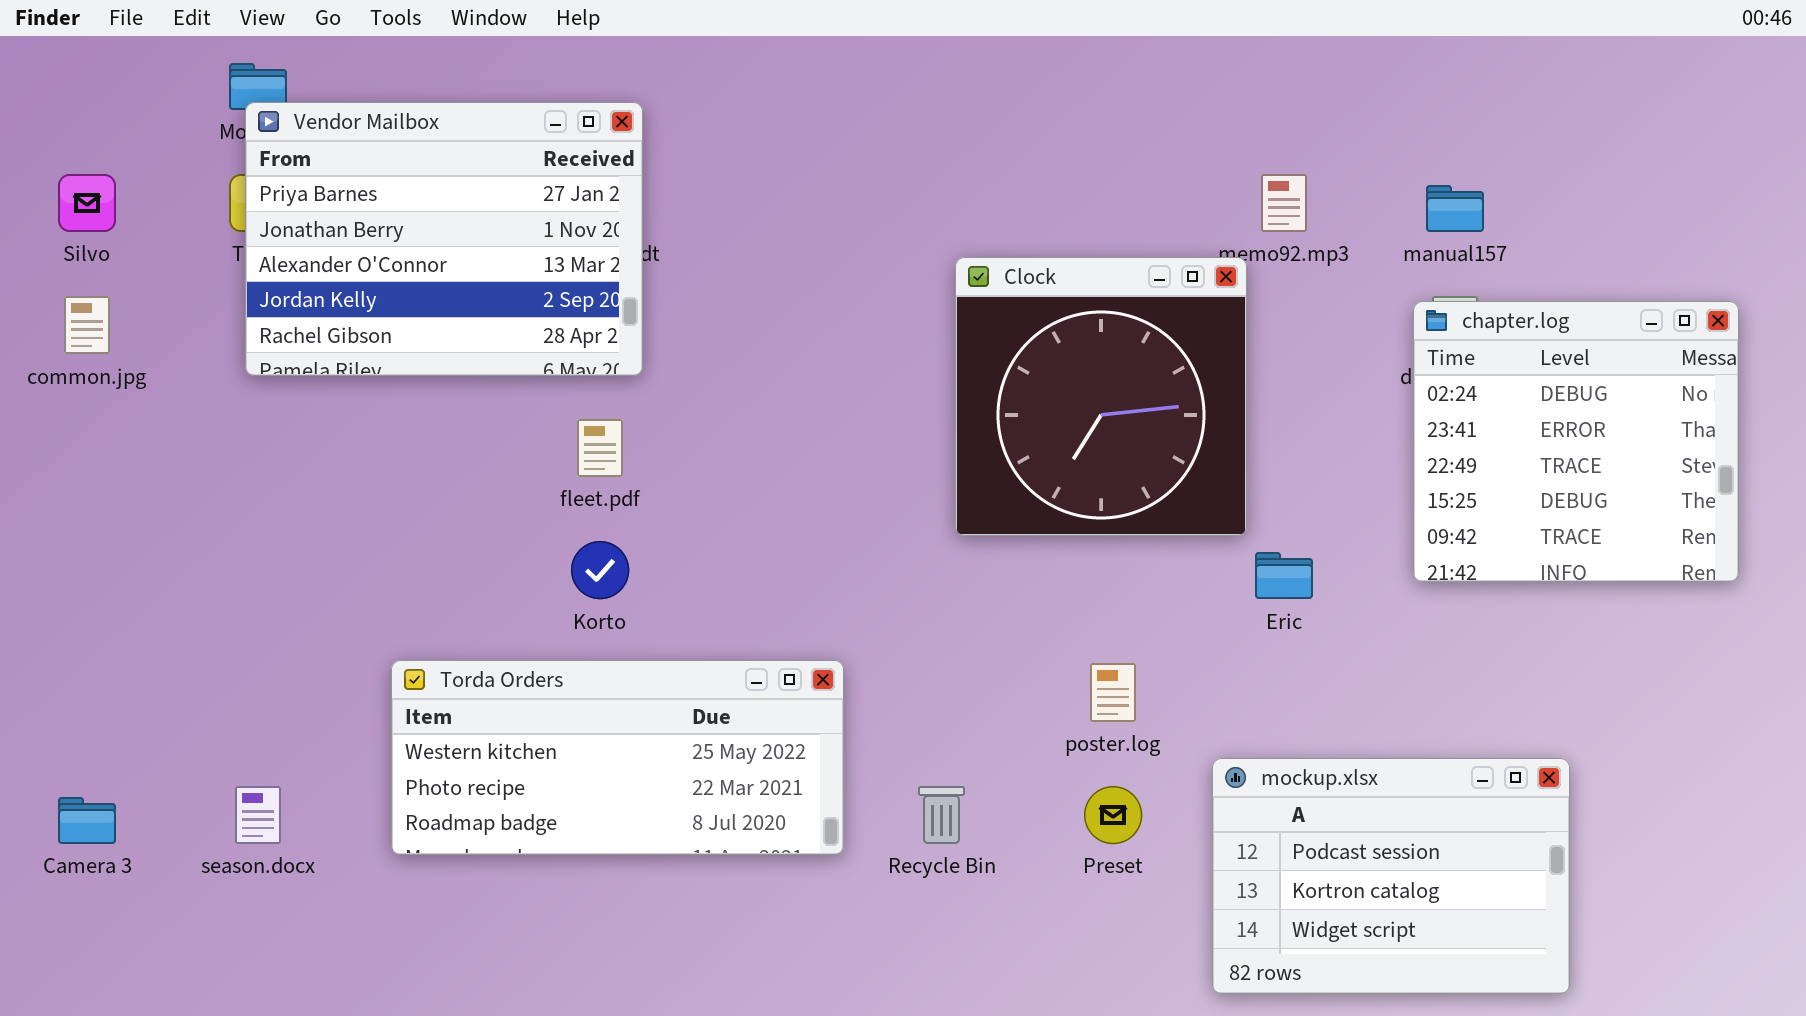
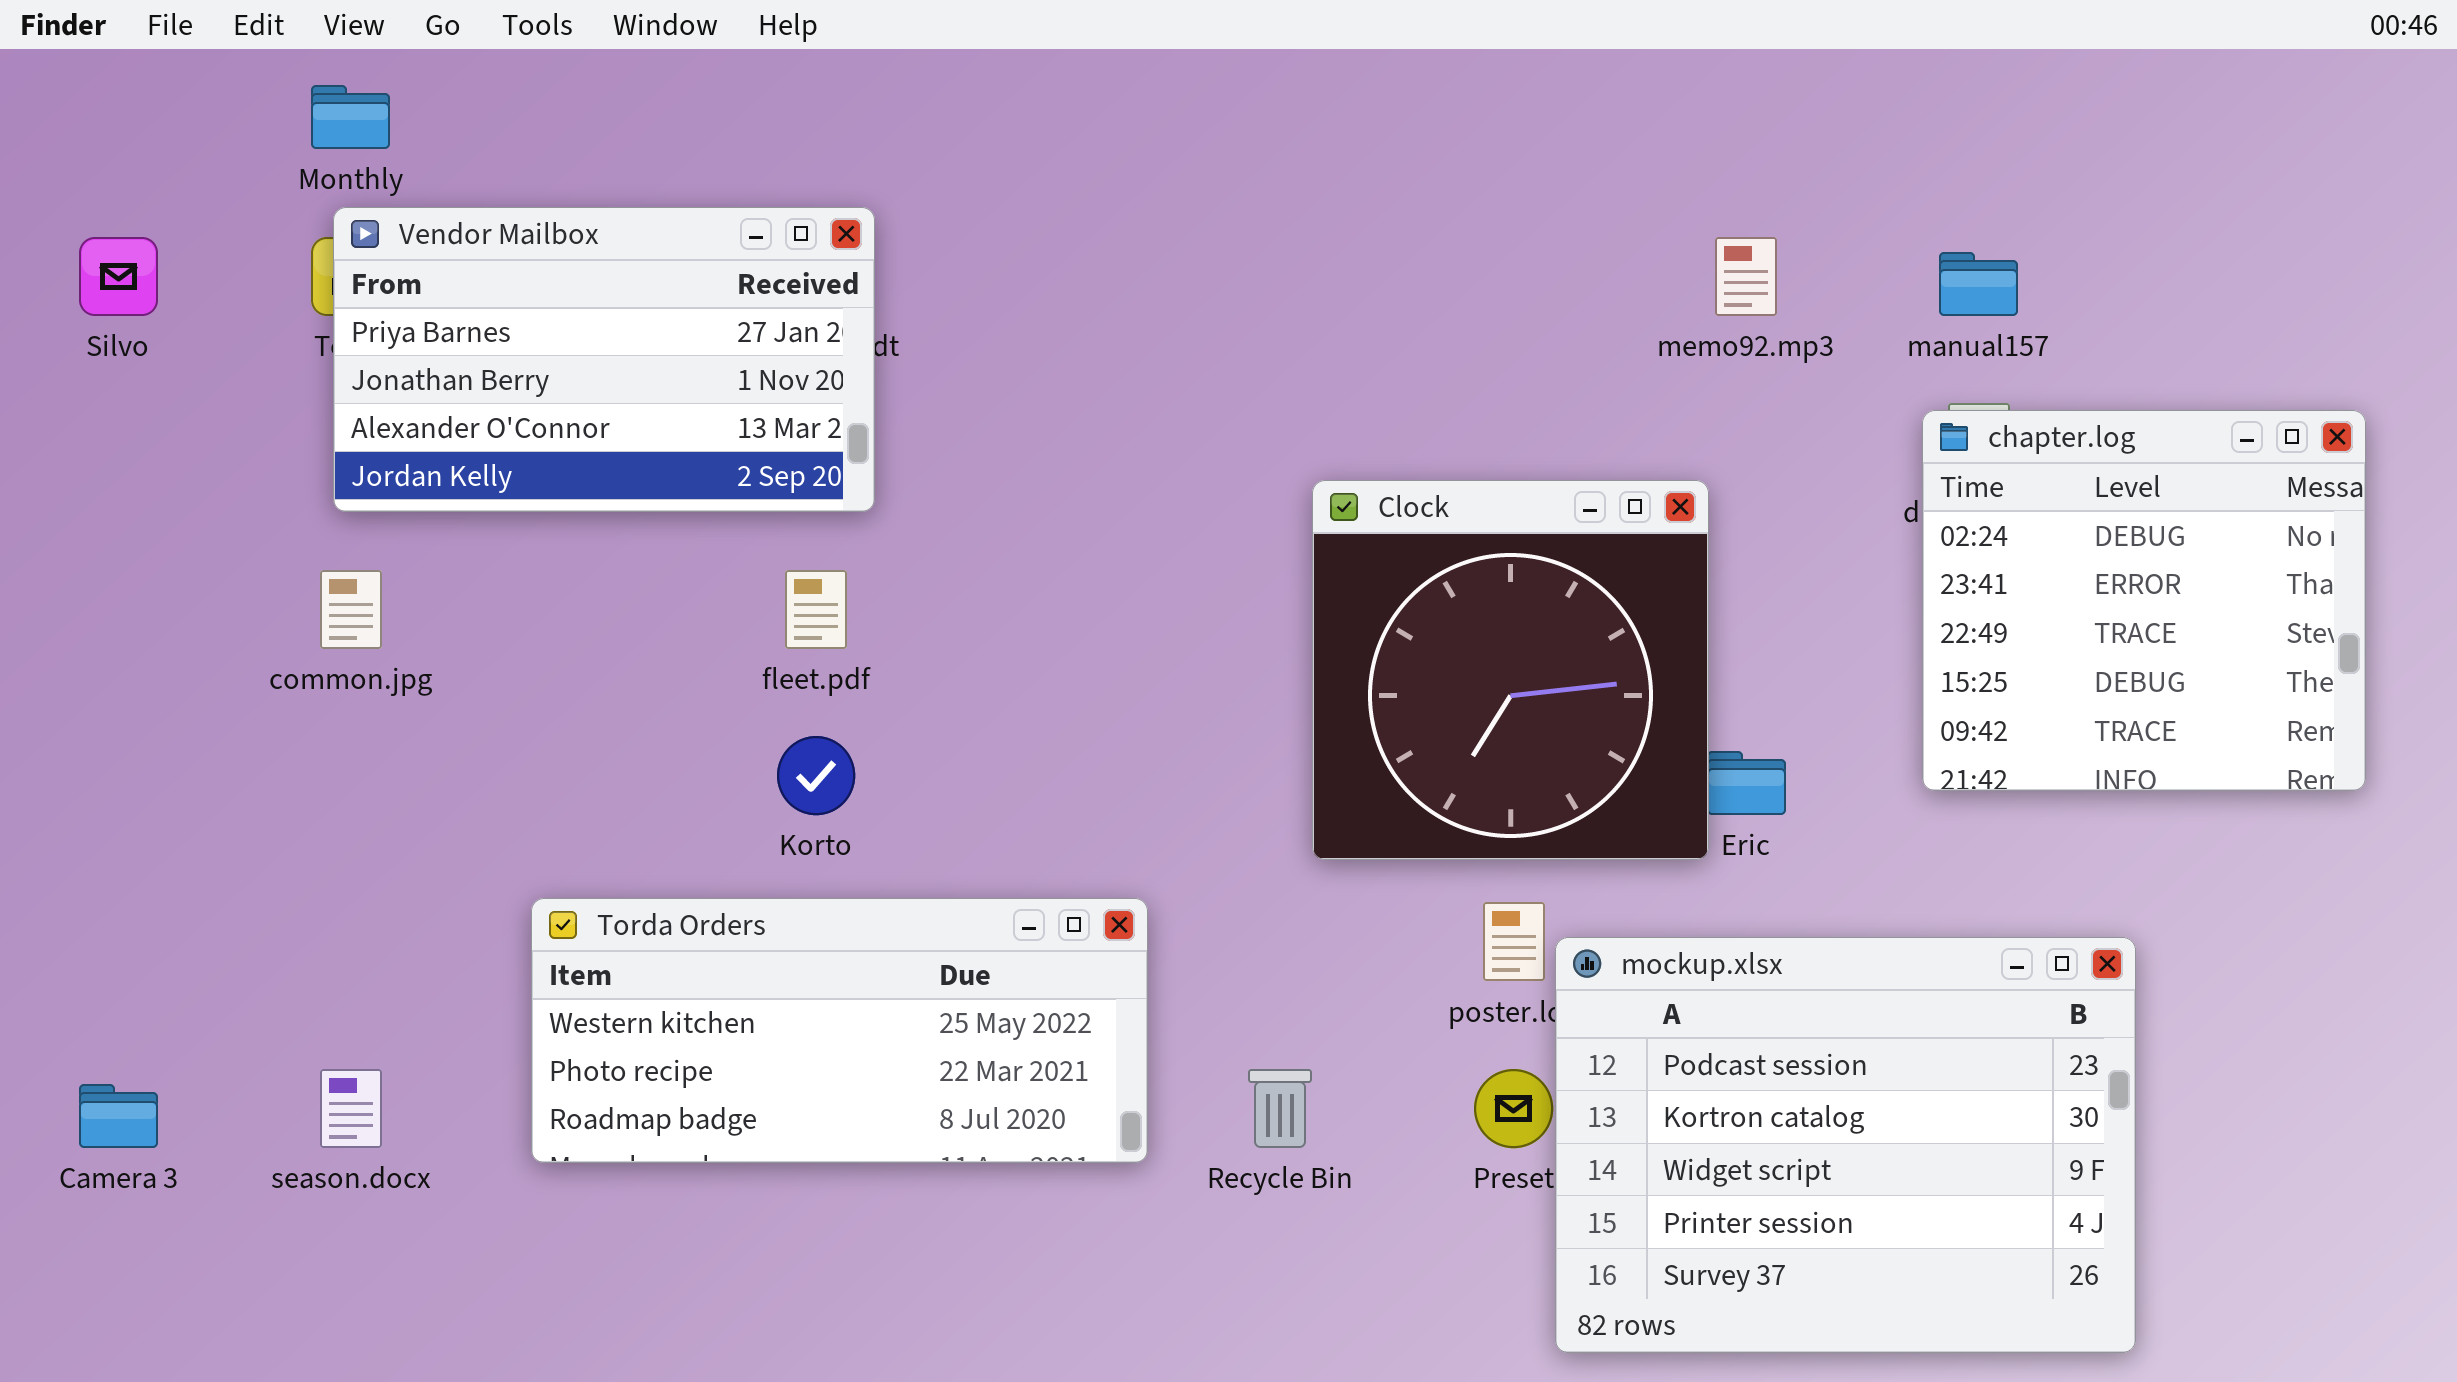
Vendor Mailbox: [245,102,643,376] -> [333,207,875,512], resized
Clock: [955,257,1247,536] -> [1312,480,1709,860], moved
common.jpg: [64,296,110,354] -> [320,570,382,649], moved
mockup.xlsx: [1212,758,1570,994] -> [1555,937,2136,1353], resized

